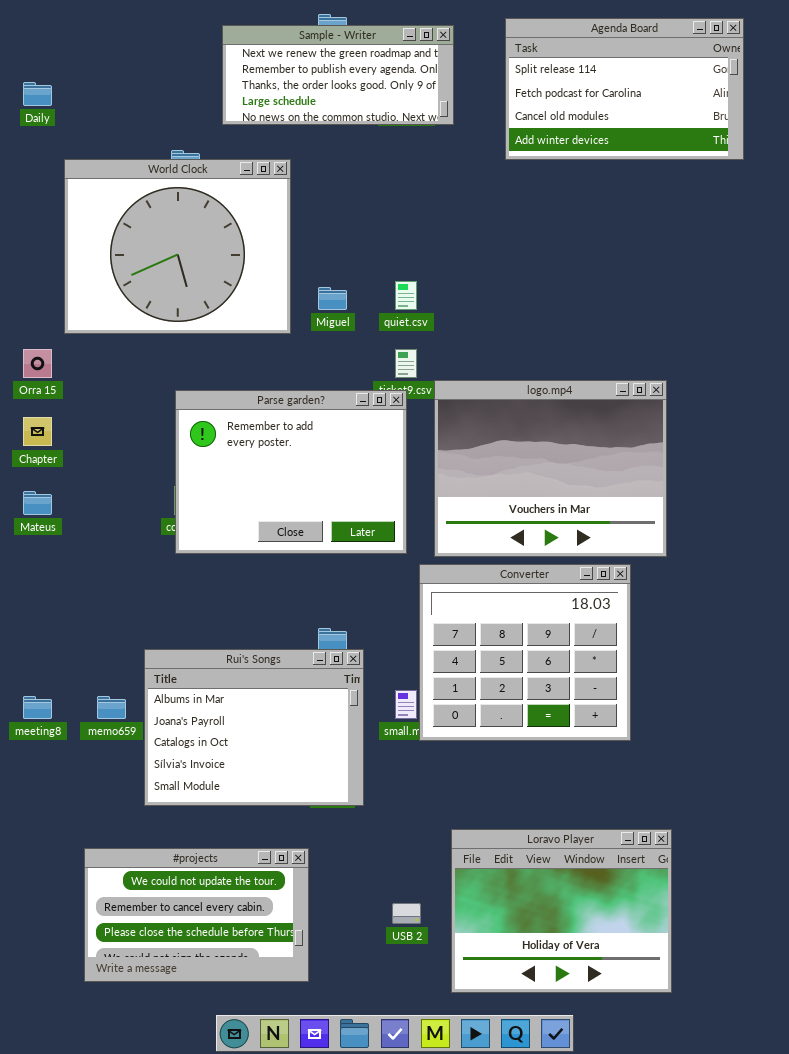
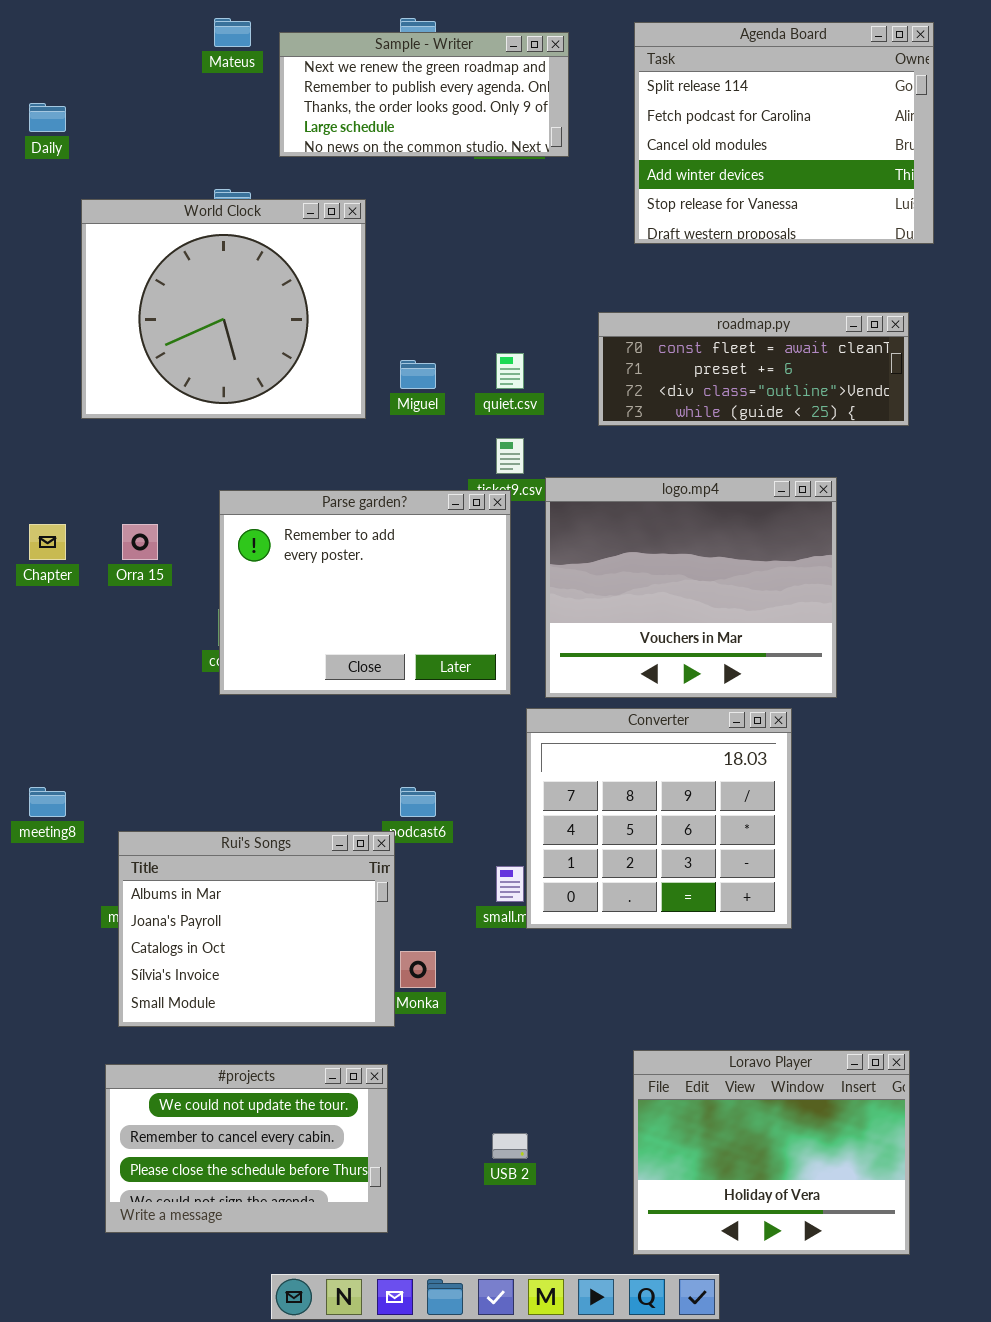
Agenda Board: [505,18,744,160] -> [634,22,934,244], resized
roadmap.py: none -> [598,312,909,426], opened
Orra 15: [23,349,52,378] -> [122,524,158,560], moved
Mateus: [23,491,52,515] -> [214,18,251,47], moved
Rui's Songs: [144,649,364,806] -> [118,831,395,1027], moved
meeting8: [23,696,52,719] -> [29,787,66,817], moved
Loravo Player: [451,829,672,993] -> [633,1050,910,1255], moved

